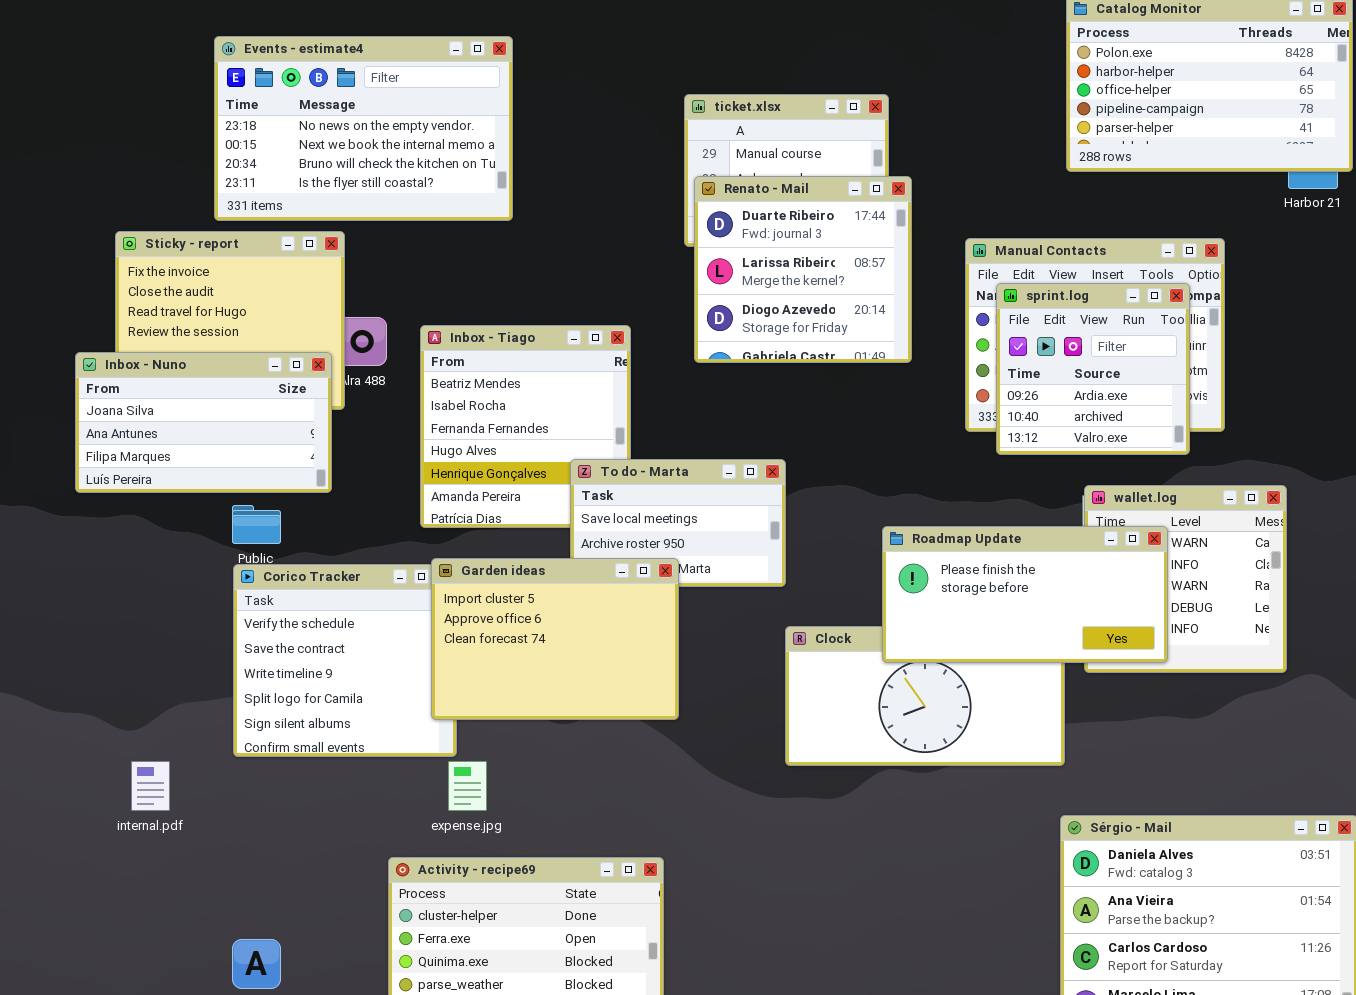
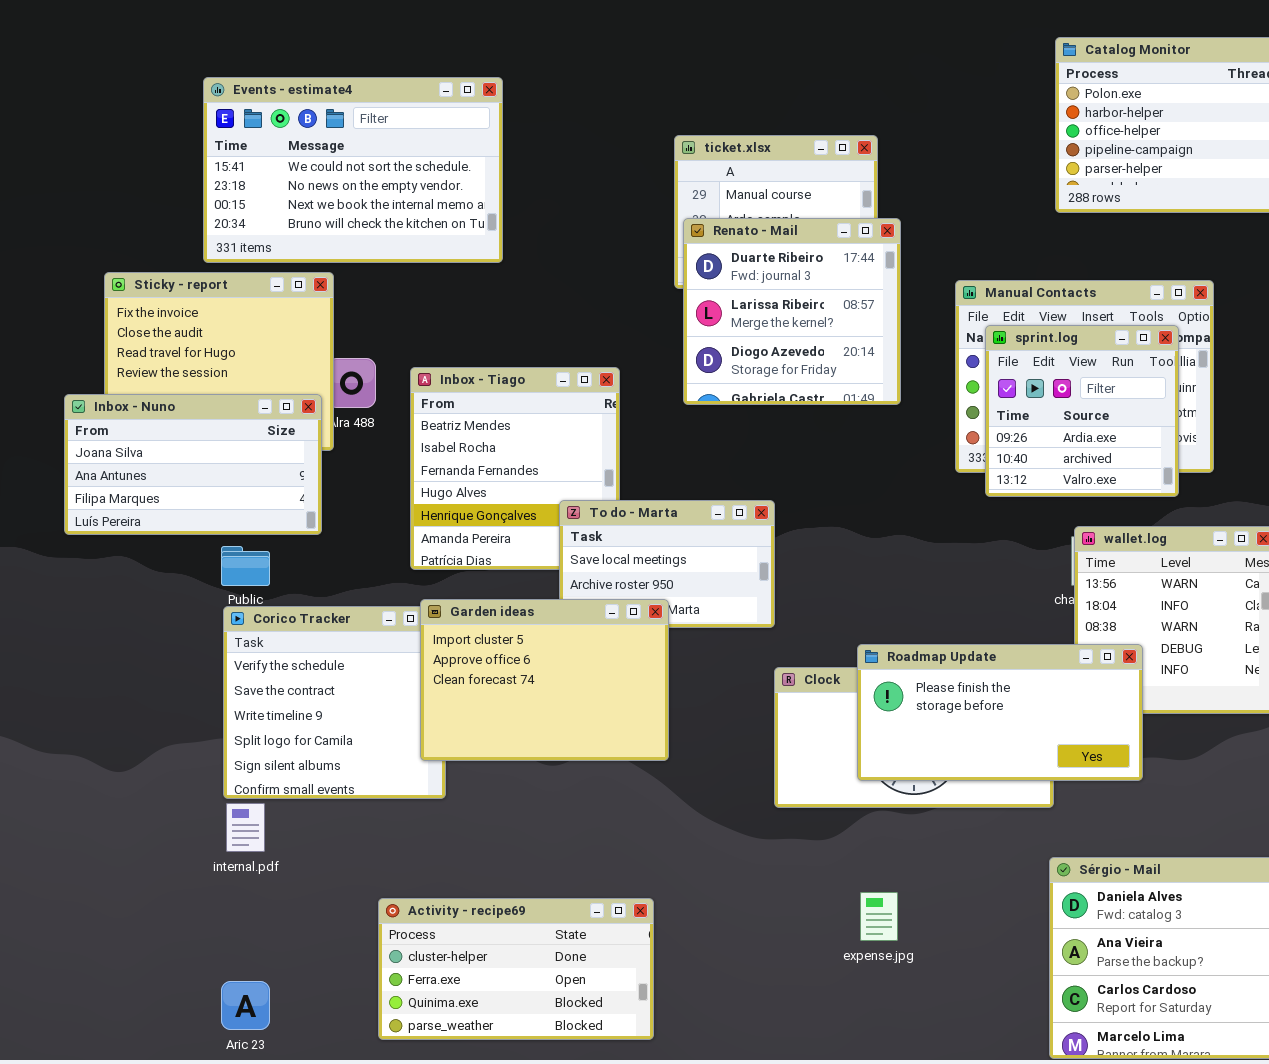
Events - estimate4: [214,36,513,221] -> [203,77,503,263], scrolled up 1 row
Roadmap Update: [882,526,1168,663] -> [857,644,1143,781], moved
internal.pdf: [131,761,170,811] -> [226,803,265,852], moved
expense.jpg: [448,761,487,811] -> [860,892,898,941], moved

